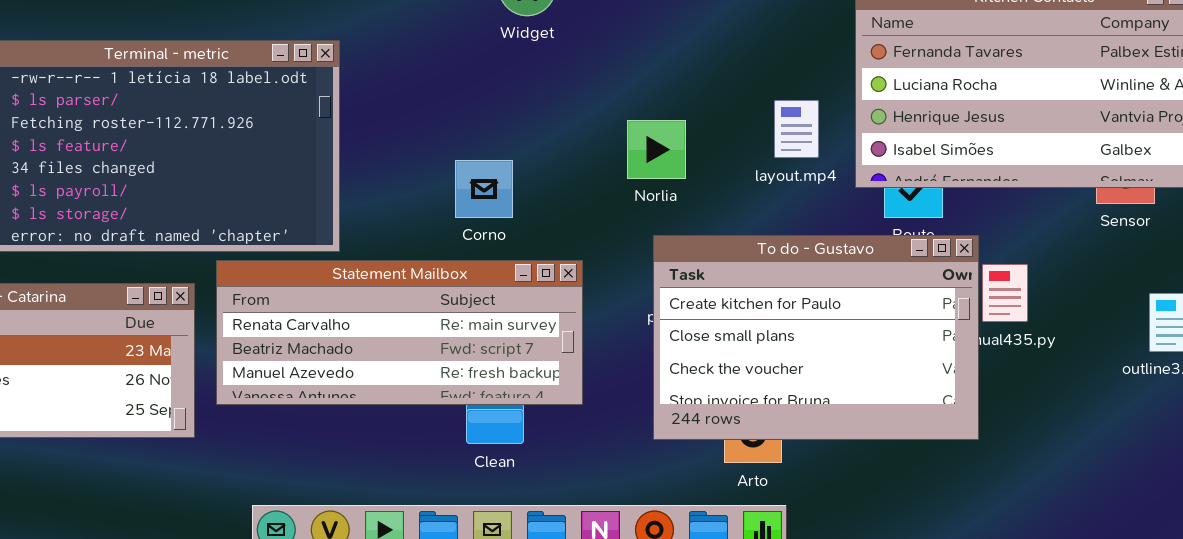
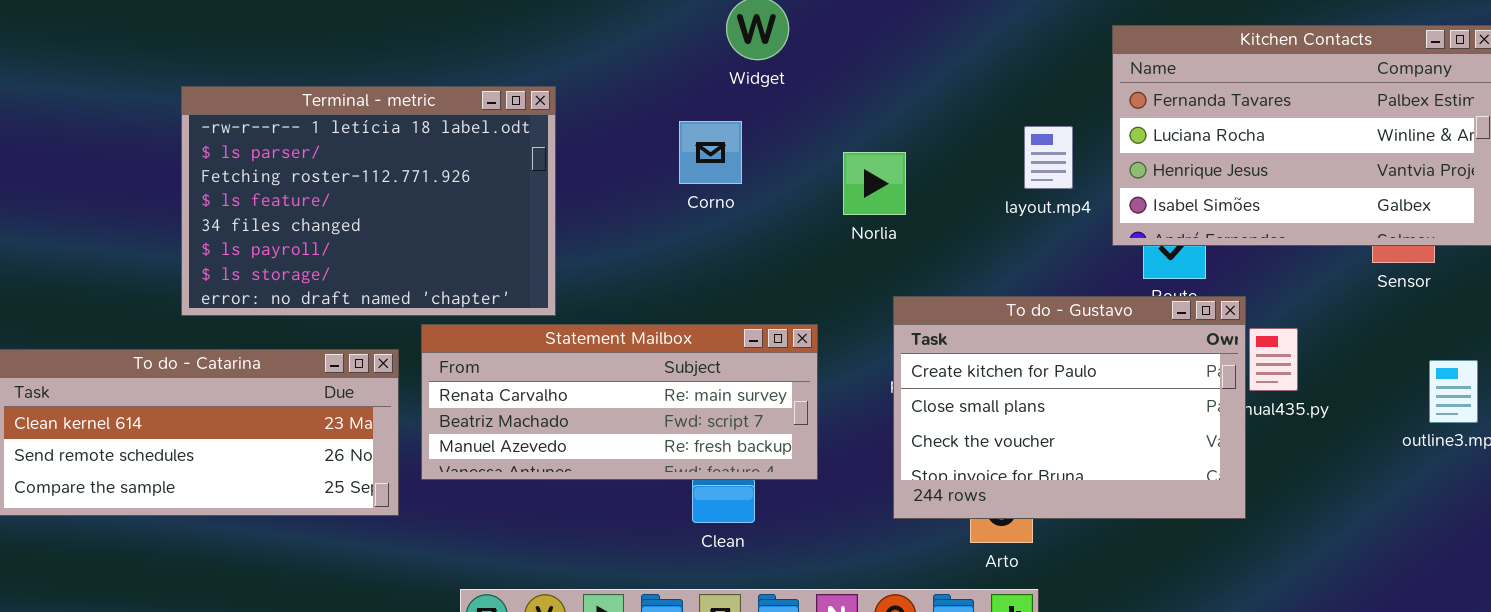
layout.mp4: [774,100,819,158] -> [1024,126,1073,189], moved
Norlia: [627,120,686,179] -> [843,152,906,215], moved
Corno: [455,160,513,218] -> [679,121,742,184], moved

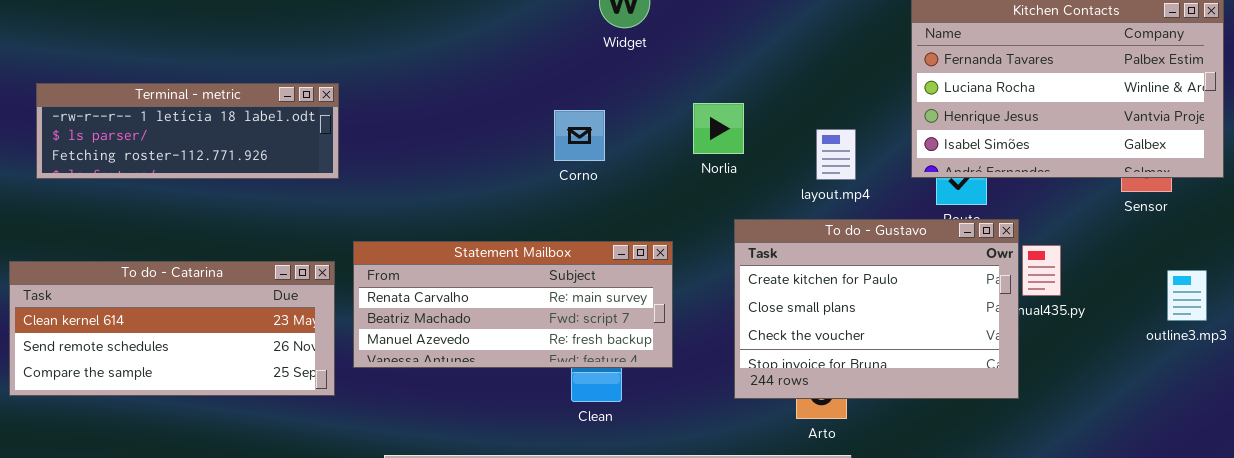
Terminal - metric: [181,86,556,316] -> [36,83,339,179], moved, resized
Corno: [679,121,742,184] -> [554,110,605,161], moved
layout.mp4: [1024,126,1073,189] -> [816,129,856,180], moved

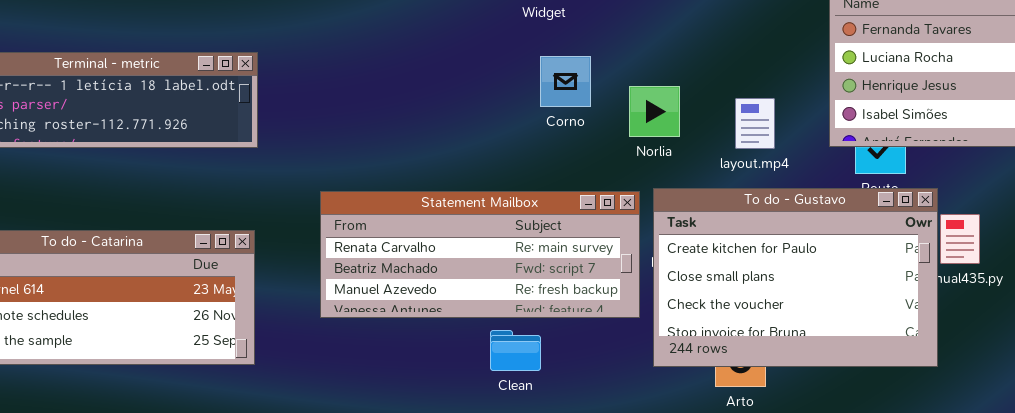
Norlia: [693,103,744,154] -> [629,86,680,137], moved
Corno: [554,110,605,161] -> [540,56,591,107], moved
Statement Mailbox: [353,241,673,368] -> [320,191,640,318], moved

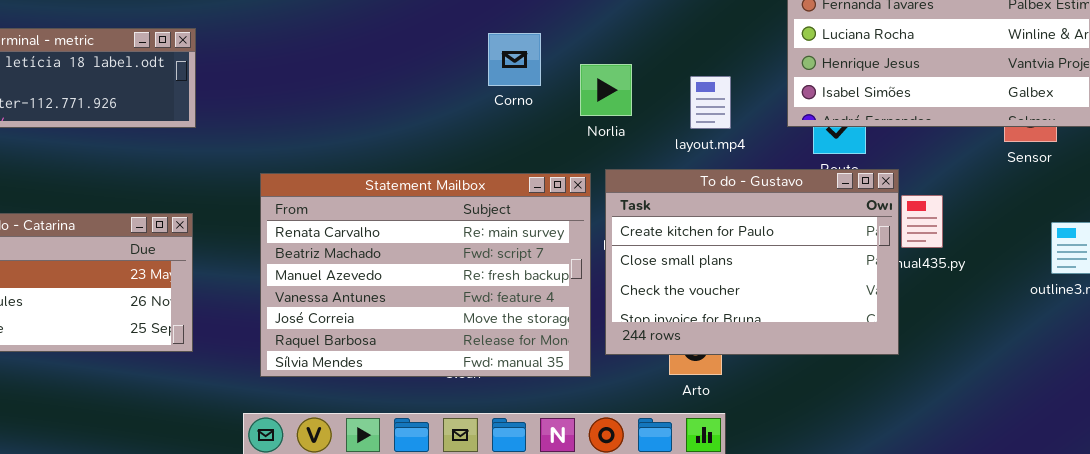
Statement Mailbox: [320,191,640,318] -> [260,173,591,377], resized

